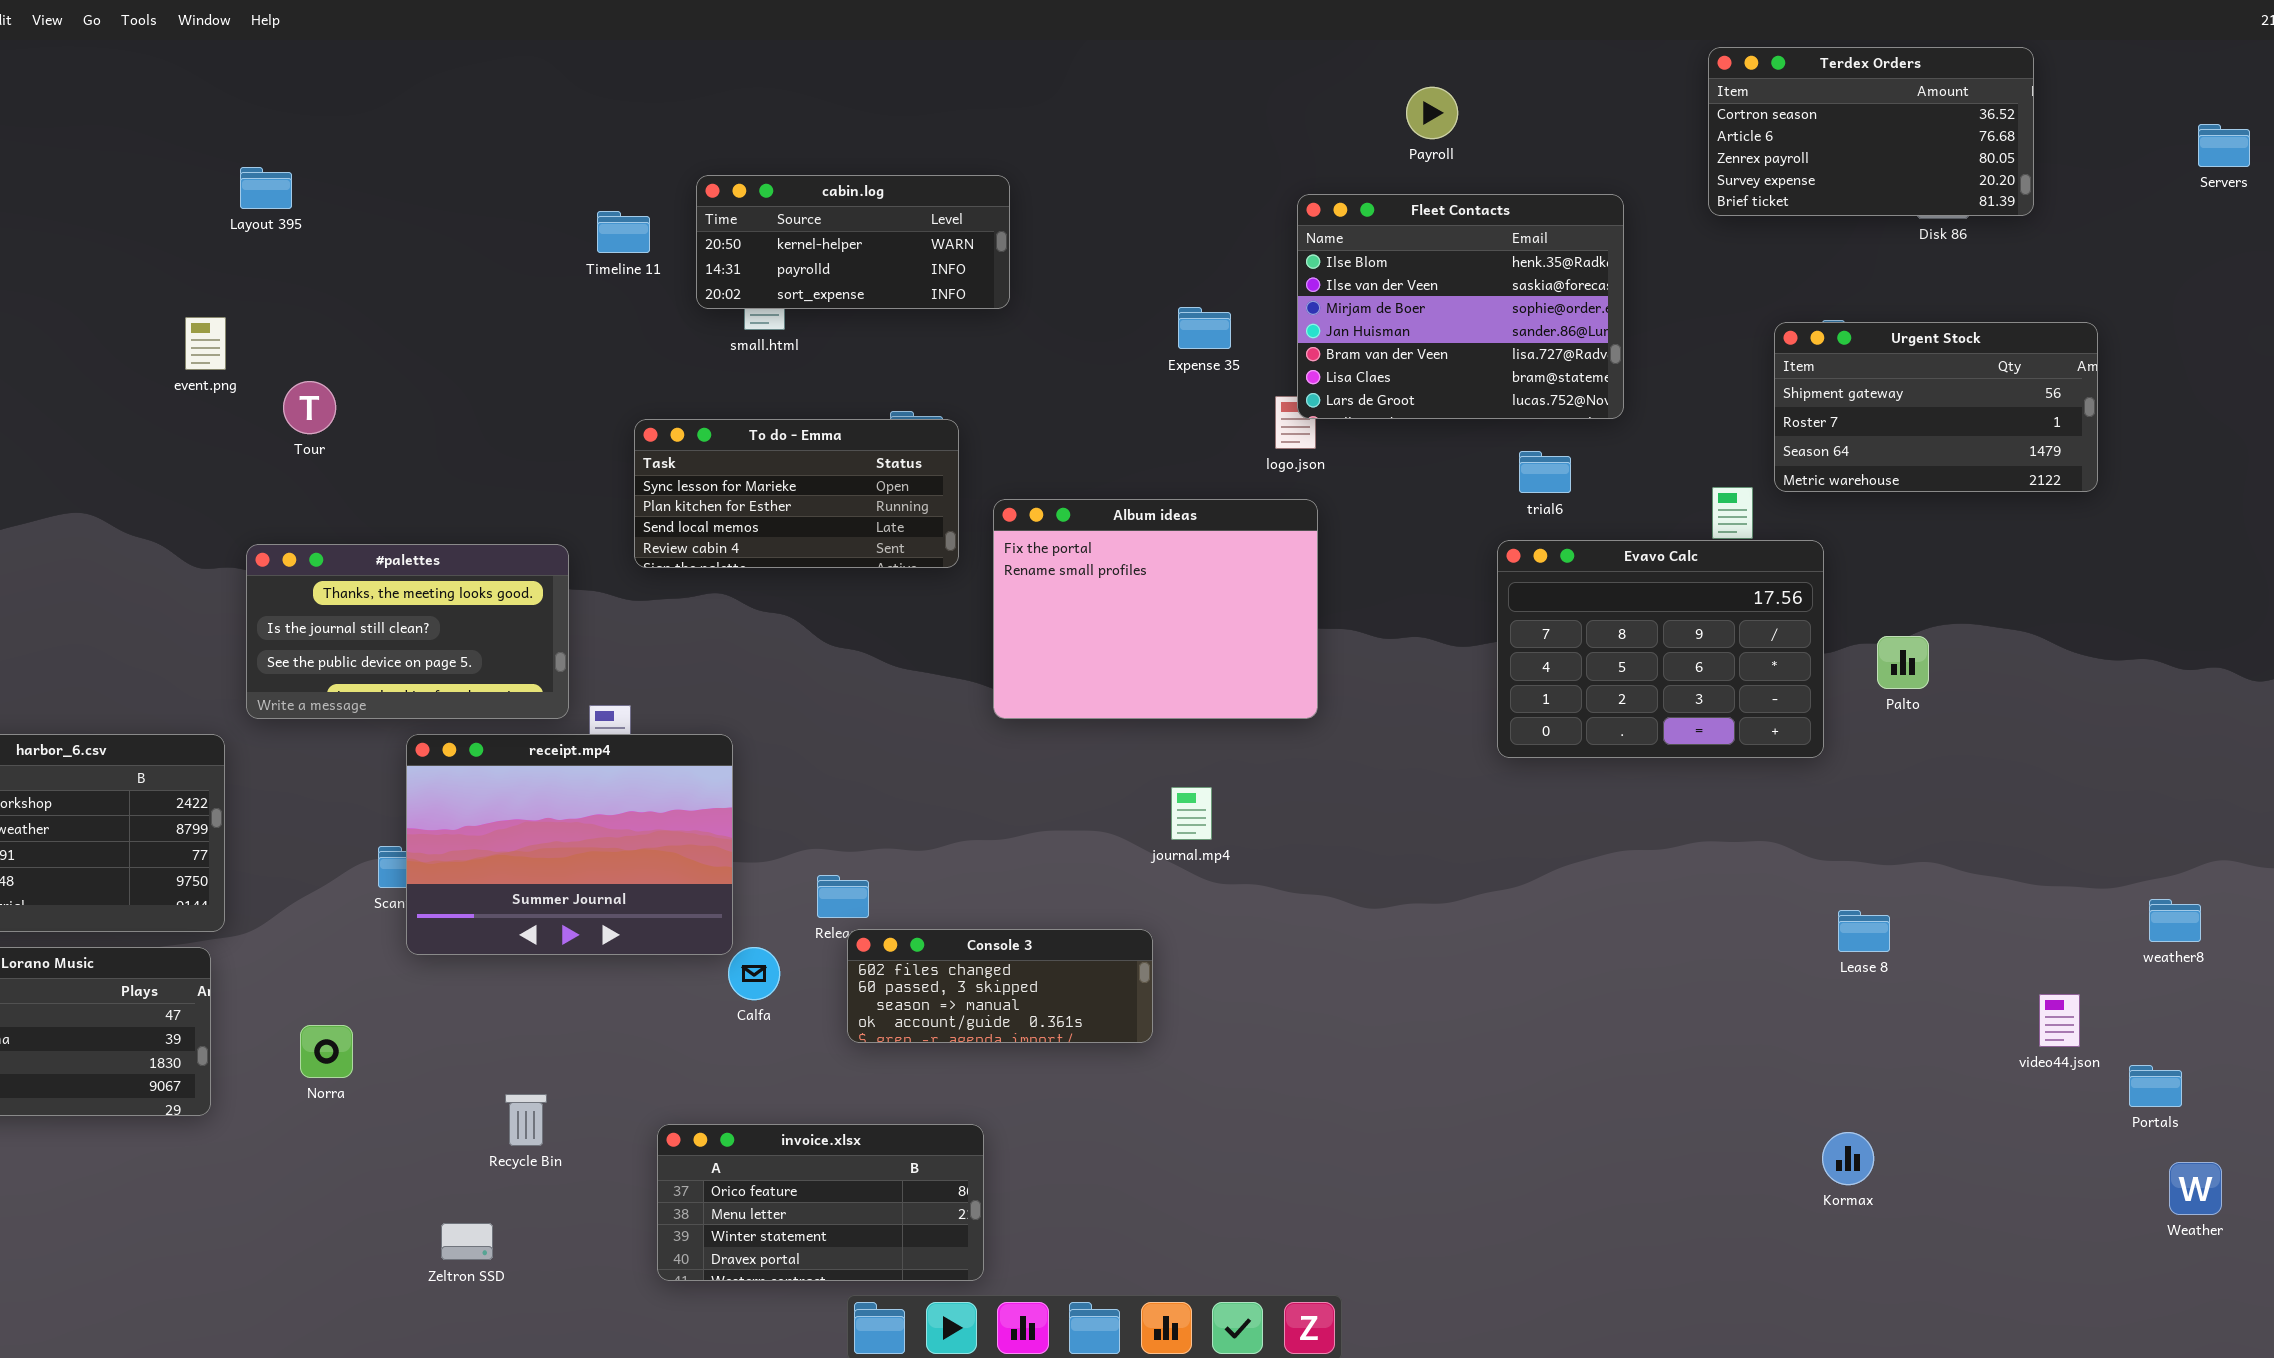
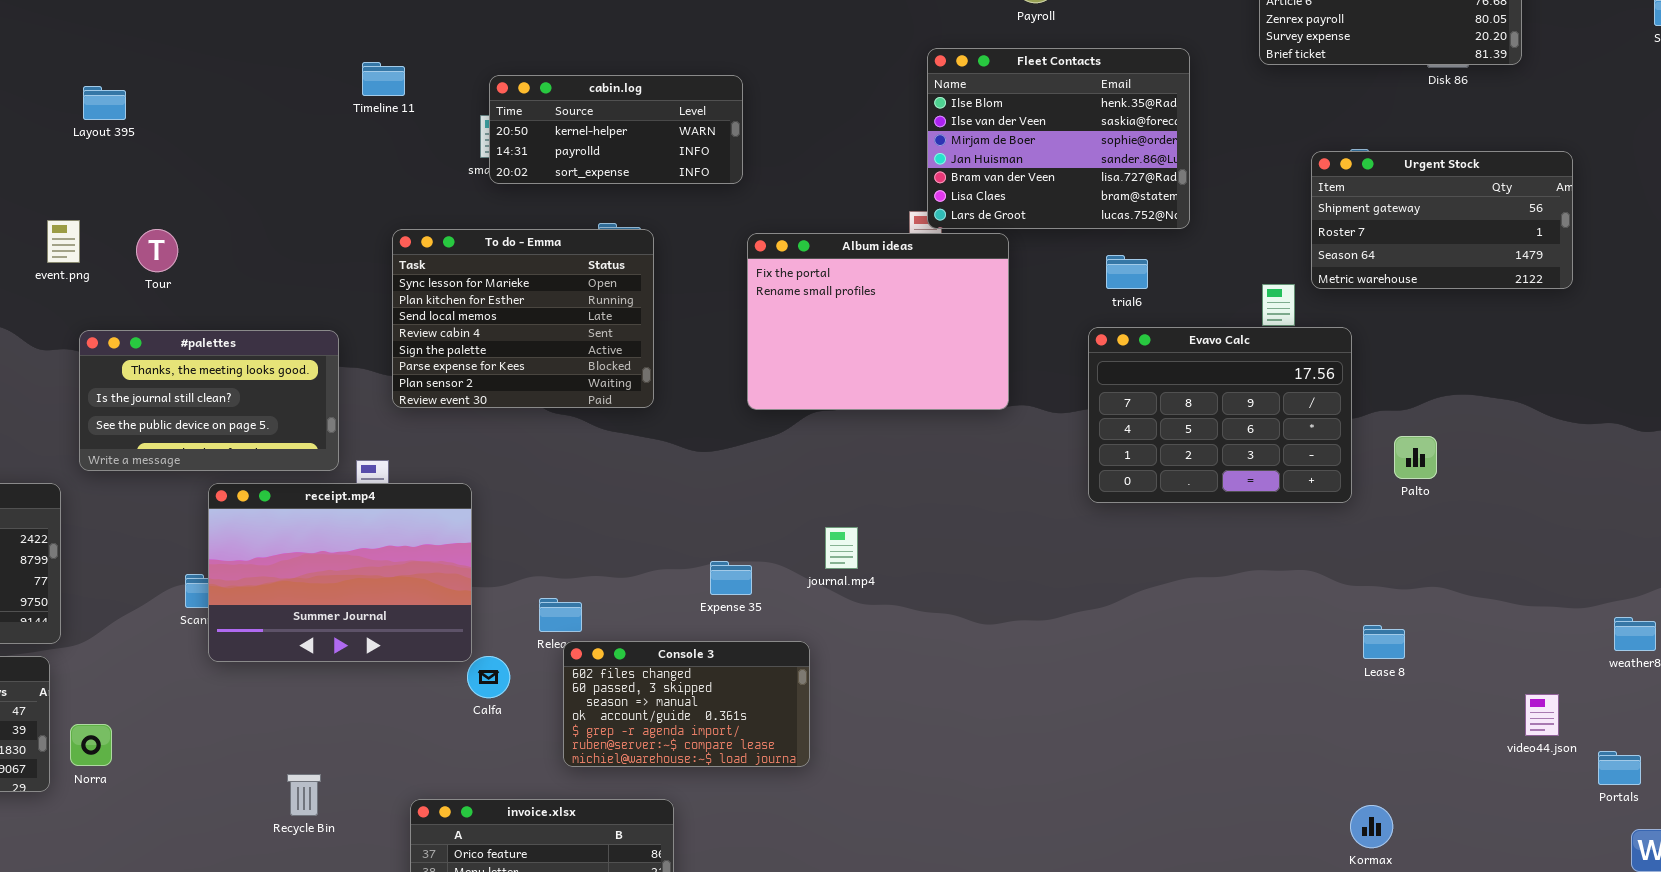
Layout 395: [240,167,292,209] -> [83,86,126,120], moved
cabin.log: [696,175,1010,309] -> [489,75,743,184], moved
Expense 35: [1178,307,1231,349] -> [710,561,752,595], moved
event.png: [185,317,226,370] -> [47,220,80,263], moved
Tour: [283,381,336,434] -> [136,229,178,272], moved
To do - Emma: [634,419,959,568] -> [392,229,654,408], resized
Album ideas: [993,499,1318,719] -> [747,233,1009,410], moved
Palto: [1877,636,1929,689] -> [1394,436,1437,479], moved
Console 3: [847,929,1153,1043] -> [563,641,810,767], resized
Norra: [300,1025,353,1078] -> [70,724,112,766], moved

